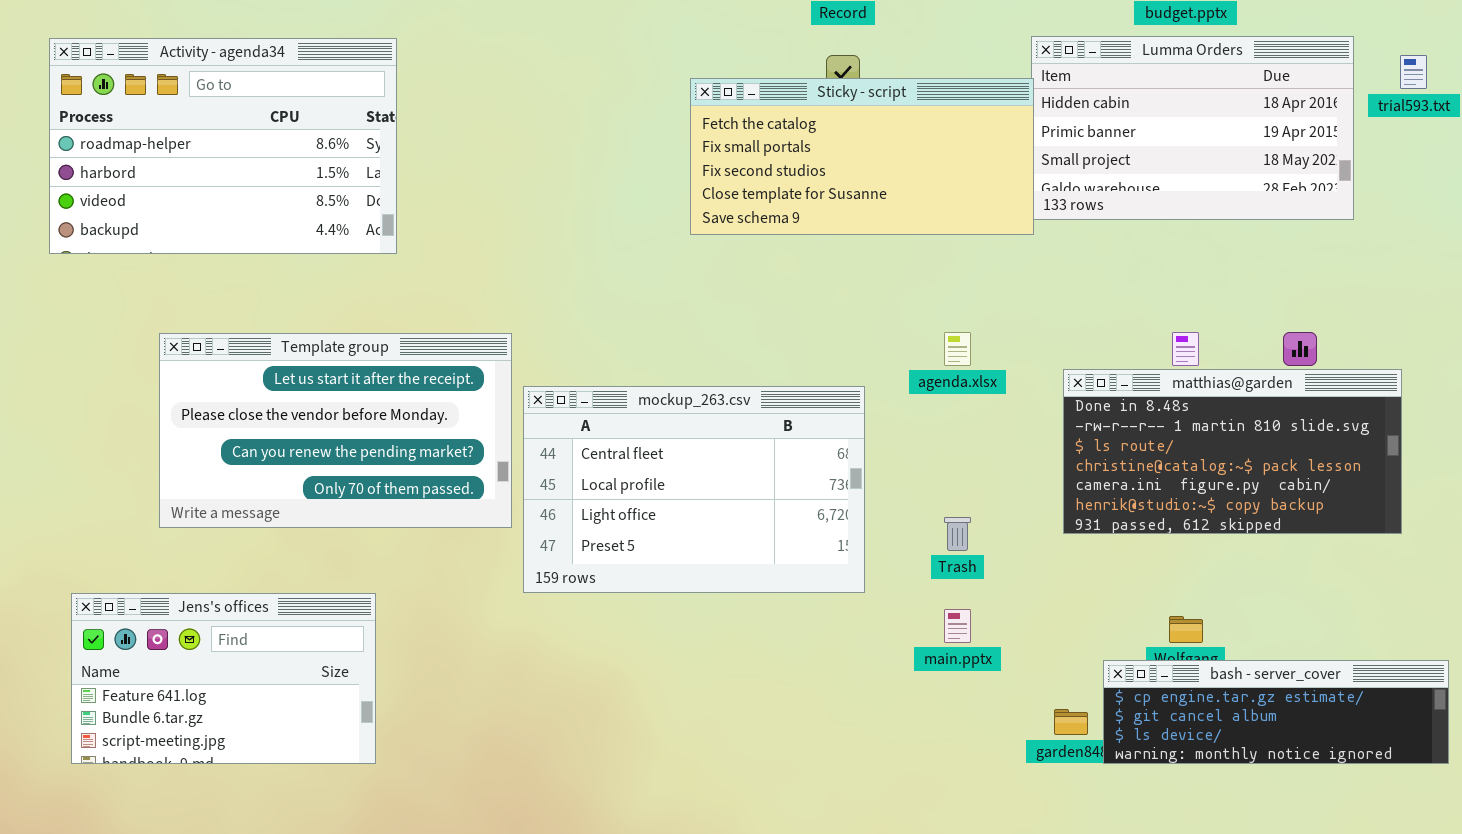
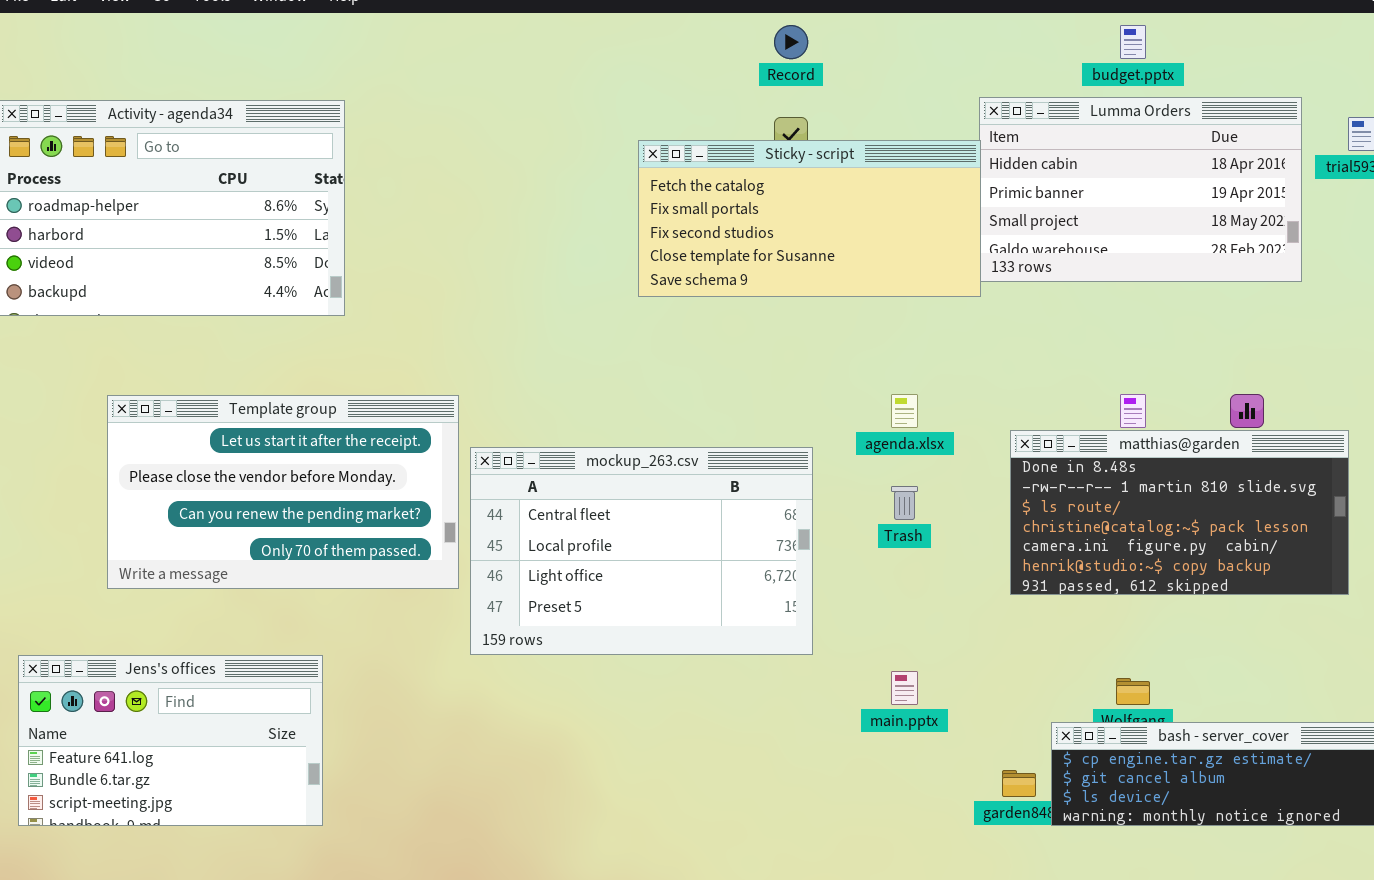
Trash: [944,517,971,551] -> [891,486,918,520], moved

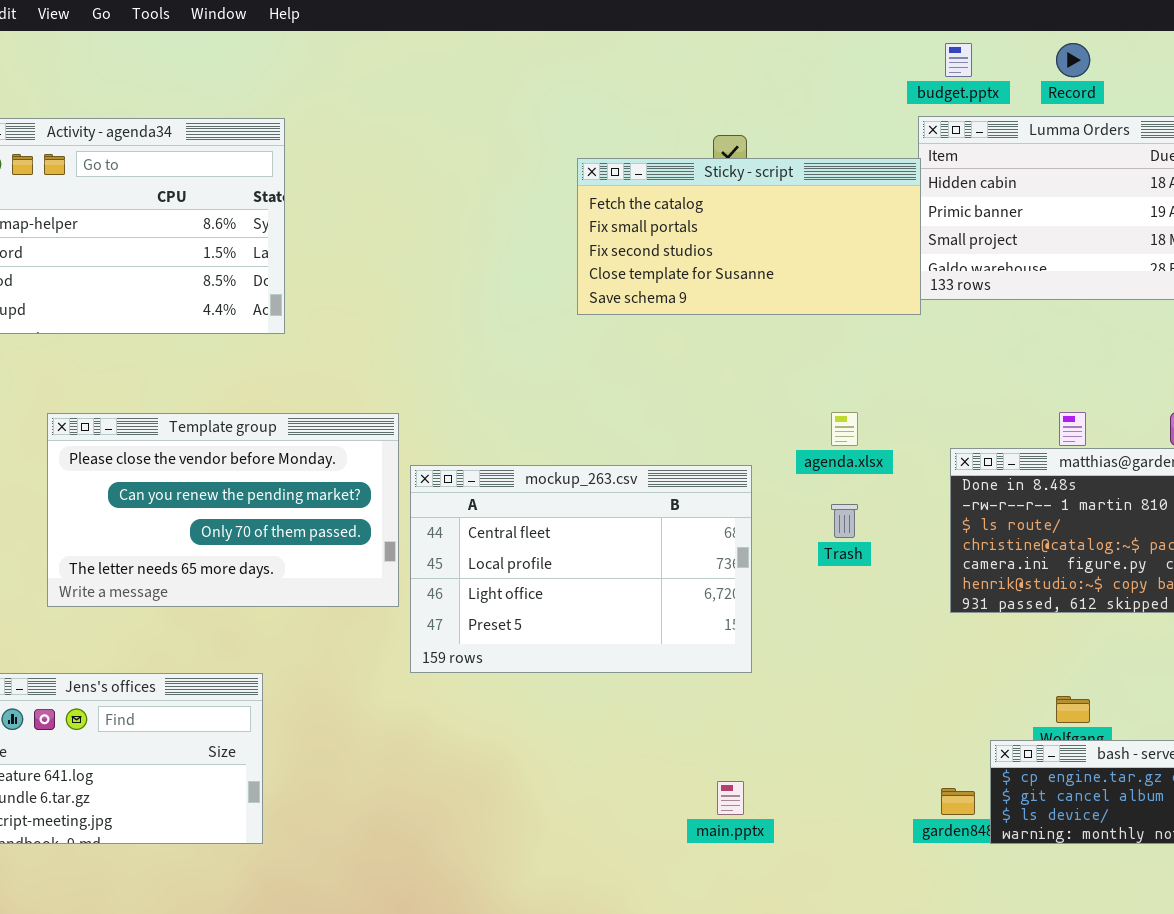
Record: [774,25,808,59] -> [1056,43,1090,77], moved
budget.pptx: [1120,25,1146,59] -> [945,43,972,77], moved
Template group: [107,395,459,589] -> [47,413,399,607], scrolled down 1 row
main.pptx: [891,671,918,705] -> [717,781,744,815], moved

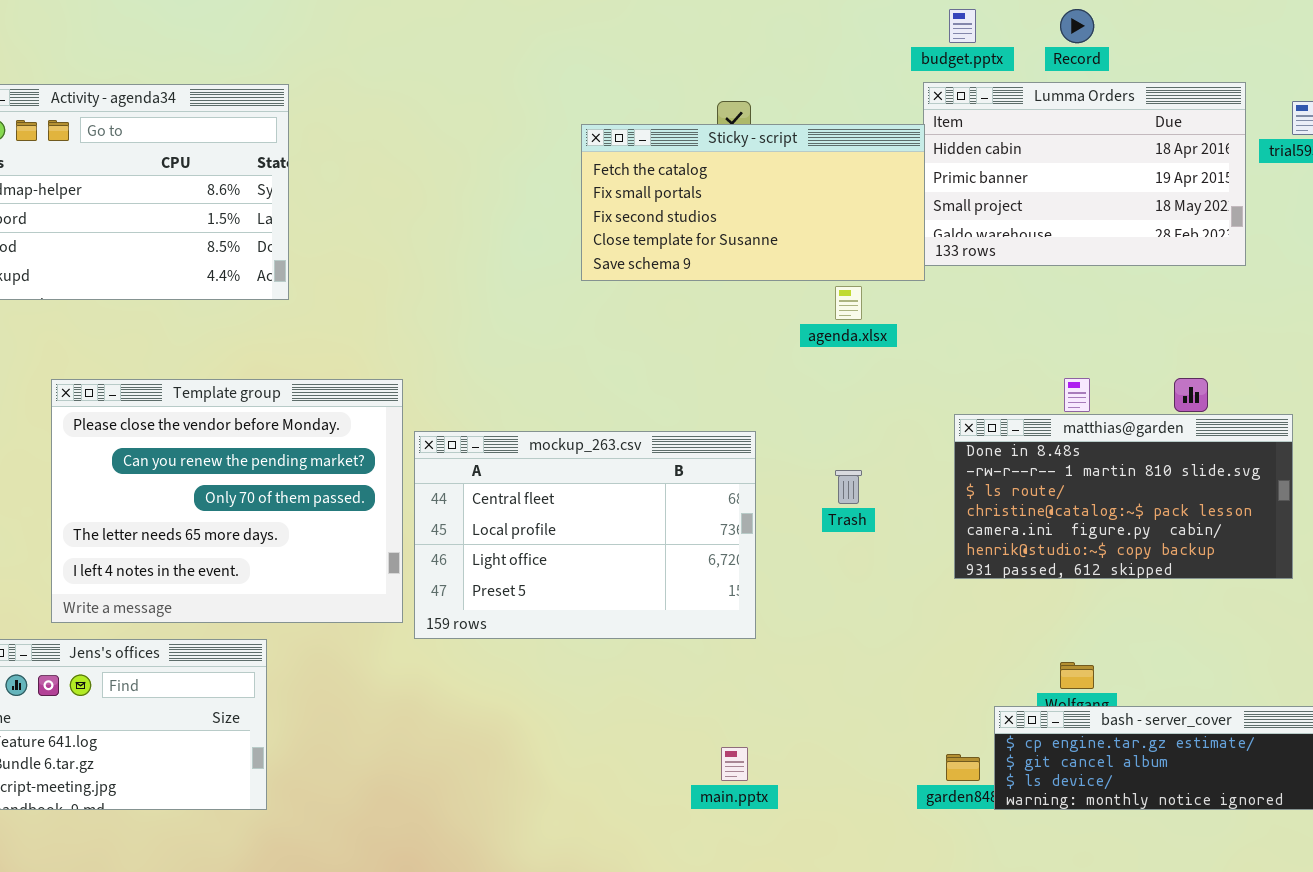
agenda.xlsx: [831,412,858,446] -> [835,286,862,320], moved
Template group: [47,413,399,607] -> [51,379,403,623], resized

